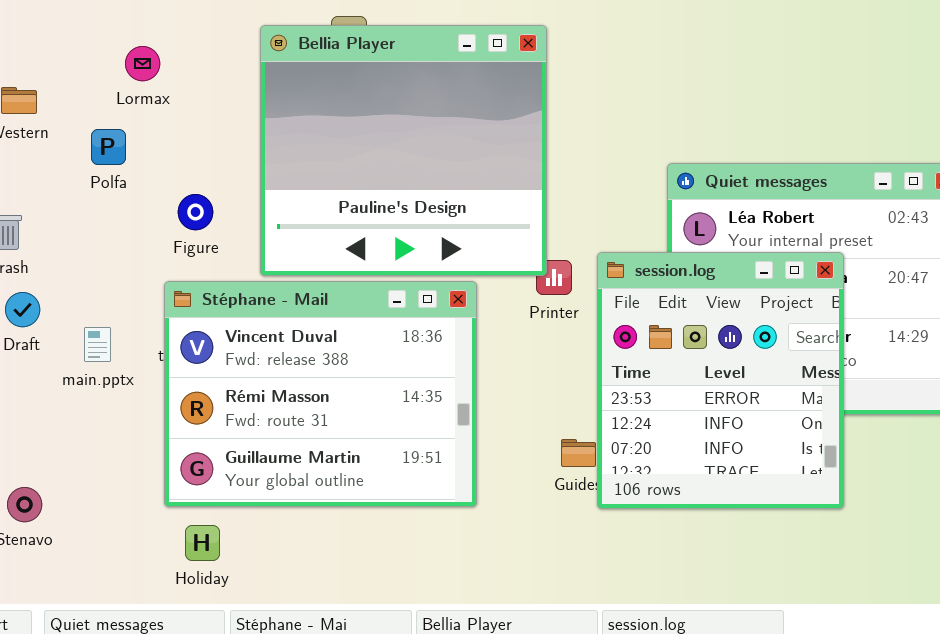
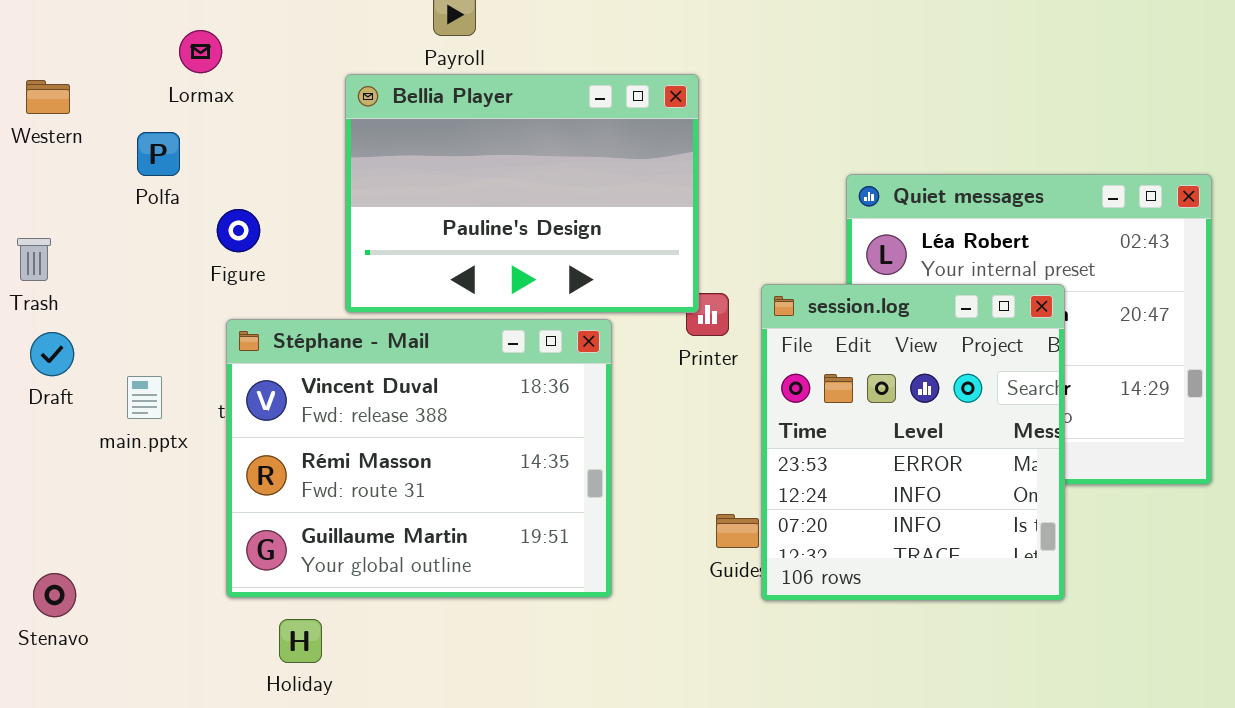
Bellia Player: [260,25,547,276] -> [345,74,699,313], resized
Figure: [178,194,213,230] -> [217,209,260,252], moved
Holiday: [185,525,220,561] -> [279,619,322,663], moved

